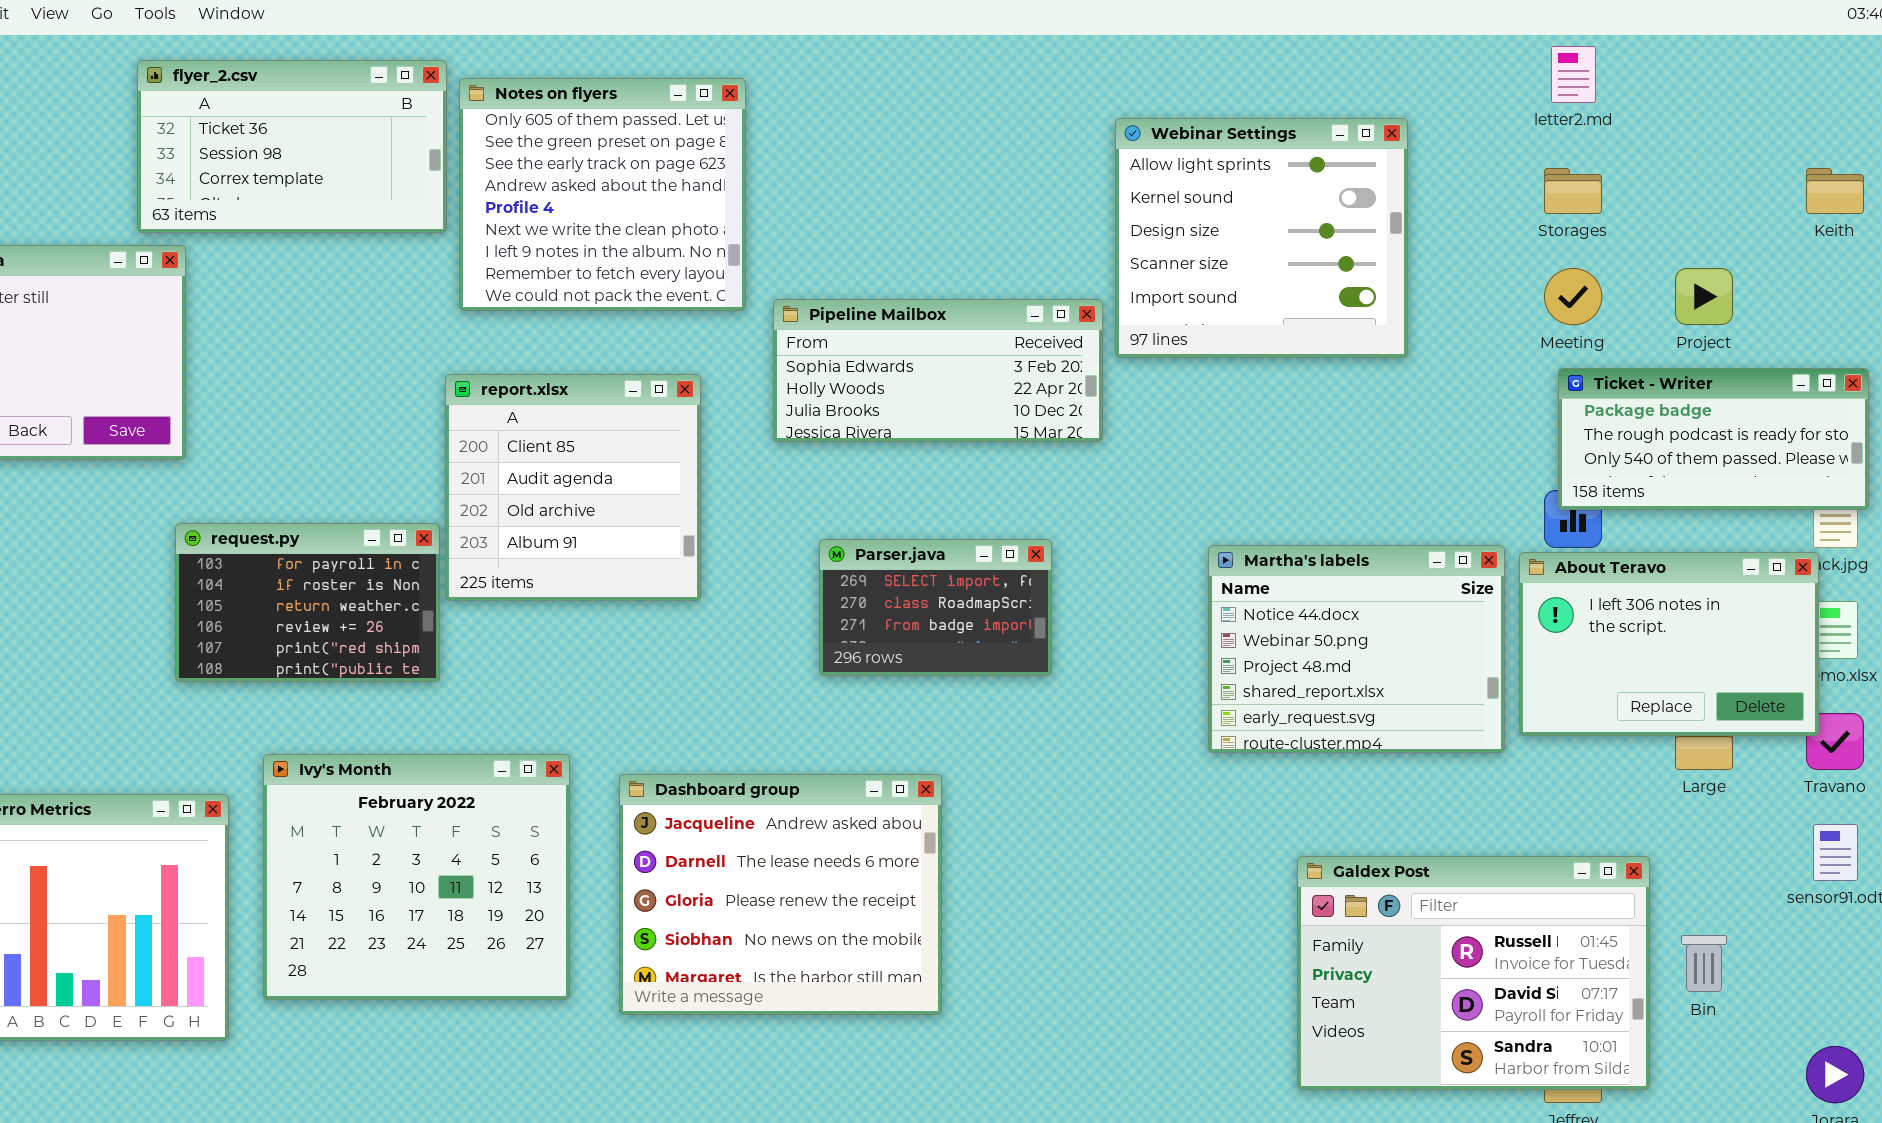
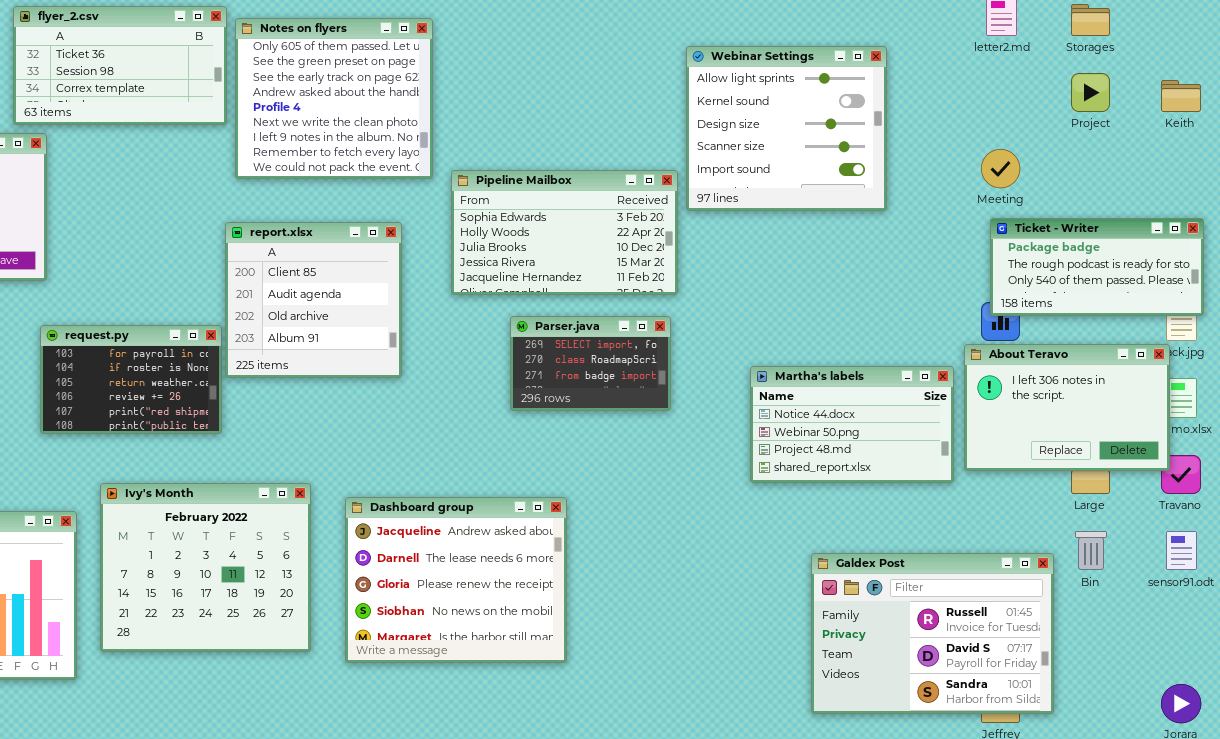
Storages: [1544,168,1602,214] -> [1071,4,1110,36], moved
Project: [1675,268,1733,325] -> [1071,73,1110,112], moved
Pipeline Mailbox: [773,299,1103,442] -> [451,170,678,295], resized
Parser.java: [819,539,1052,676] -> [510,316,671,411], moved
Martha's labels: [1208,545,1505,753] -> [750,366,954,483], resized
Bin: [1681,935,1727,992] -> [1075,531,1107,570], moved

